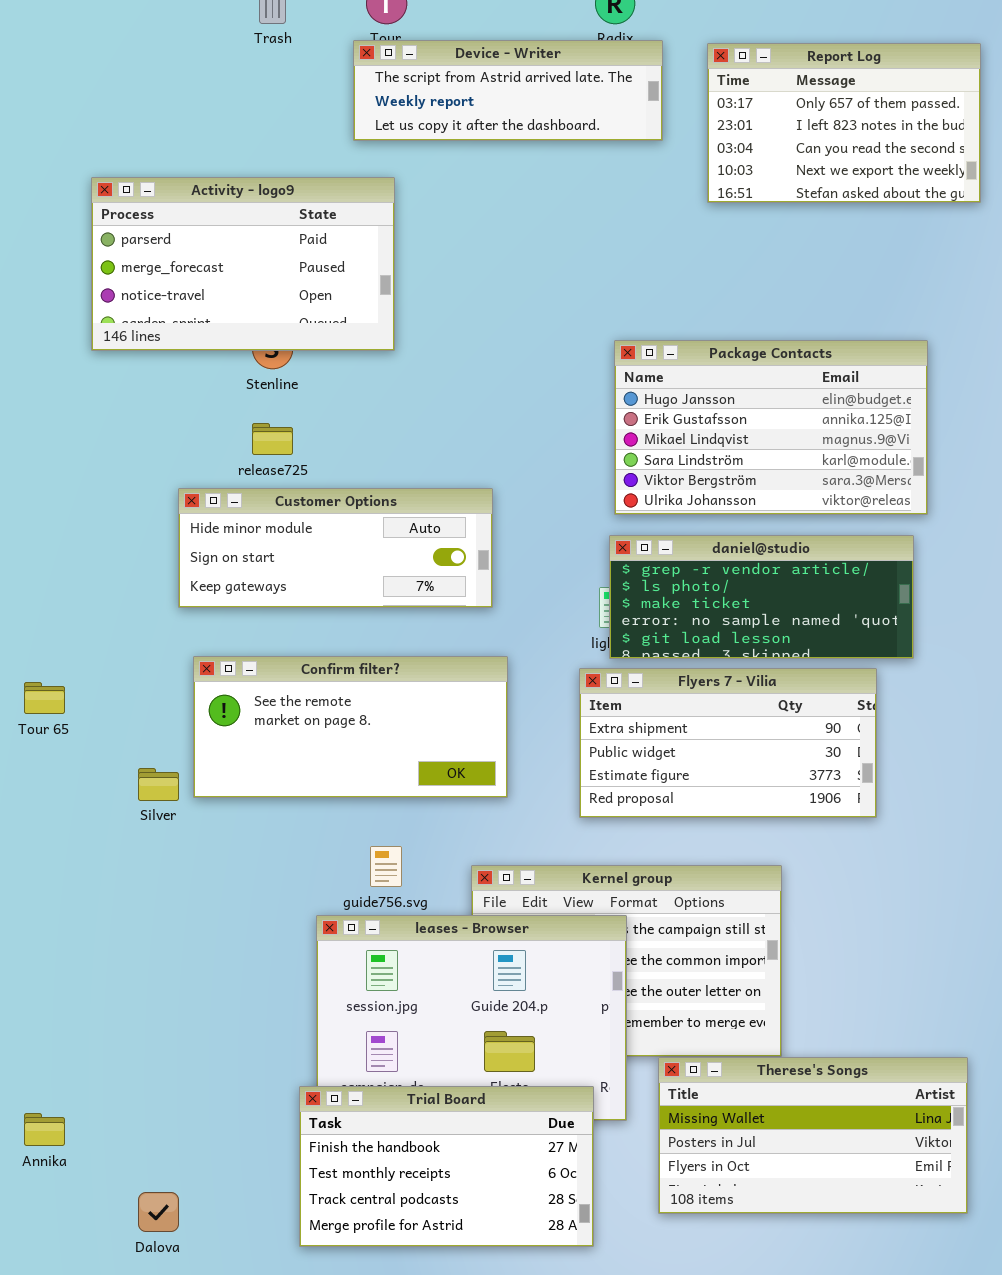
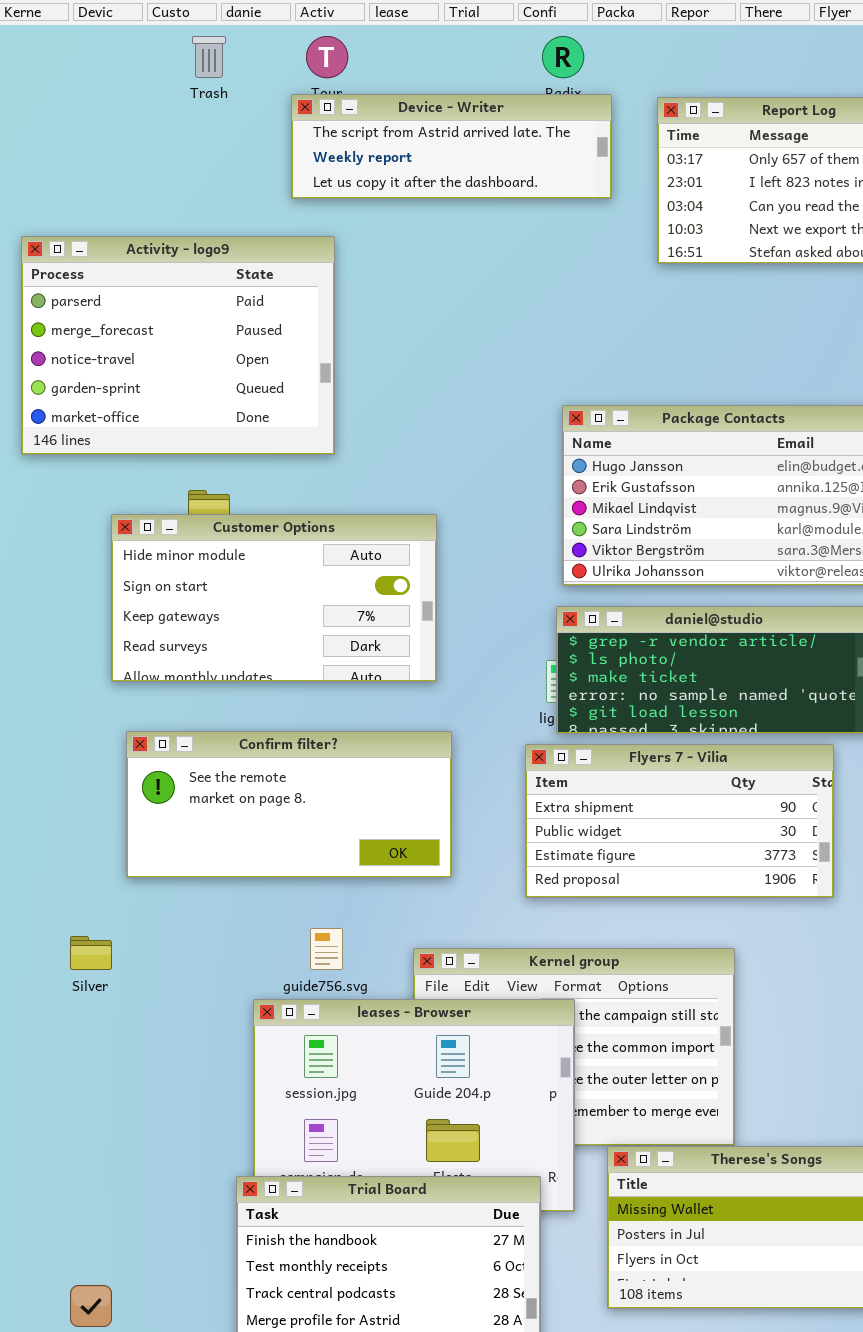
Activity - logo9: [91,177,395,351] -> [21,236,335,455], resized
Customer Options: [178,488,493,608] -> [111,514,437,682], resized
Silver: [138,768,179,801] -> [70,936,112,970], moved

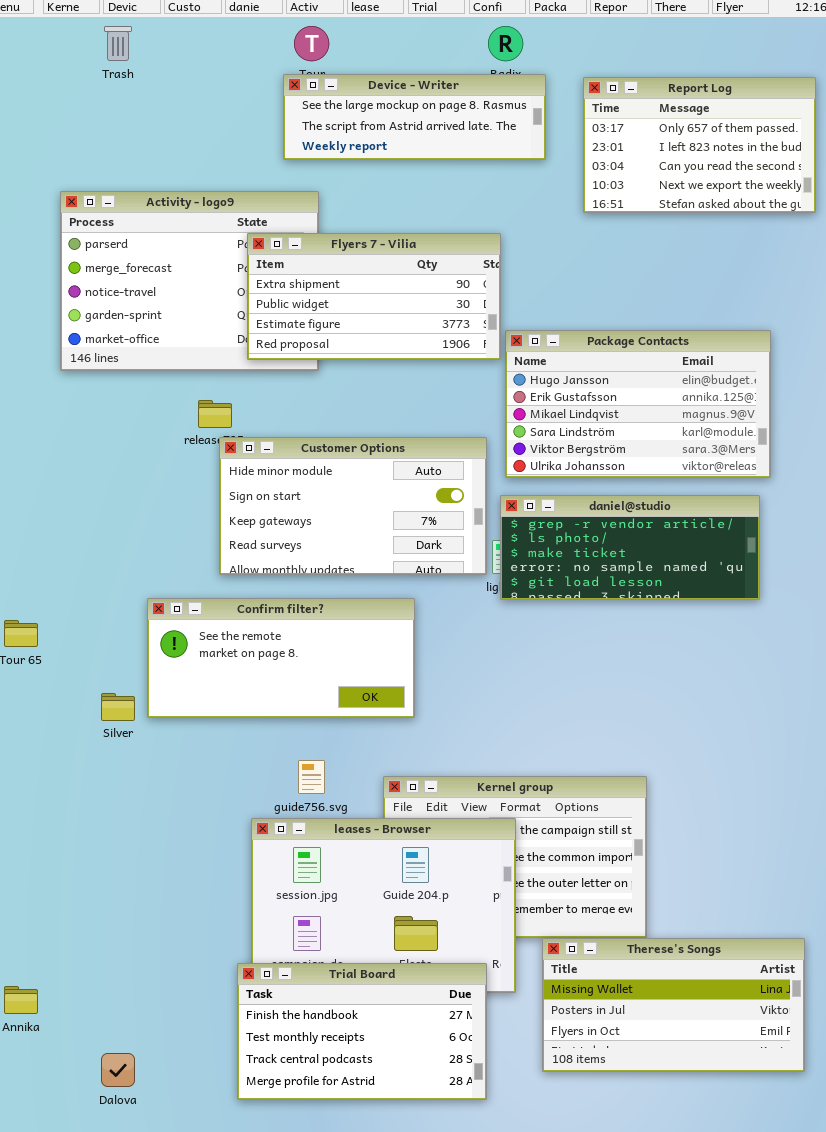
Trash: [192,36,226,78] -> [104,26,132,61], moved
Device - Writer: [291,94,612,199] -> [283,74,546,160], scrolled up 1 row
Customer Options: [111,514,437,682] -> [219,437,487,575], moved
Flyers 7 - Vilia: [525,744,834,898] -> [247,233,501,360], moved
Silver: [70,936,112,970] -> [101,693,135,721], moved

